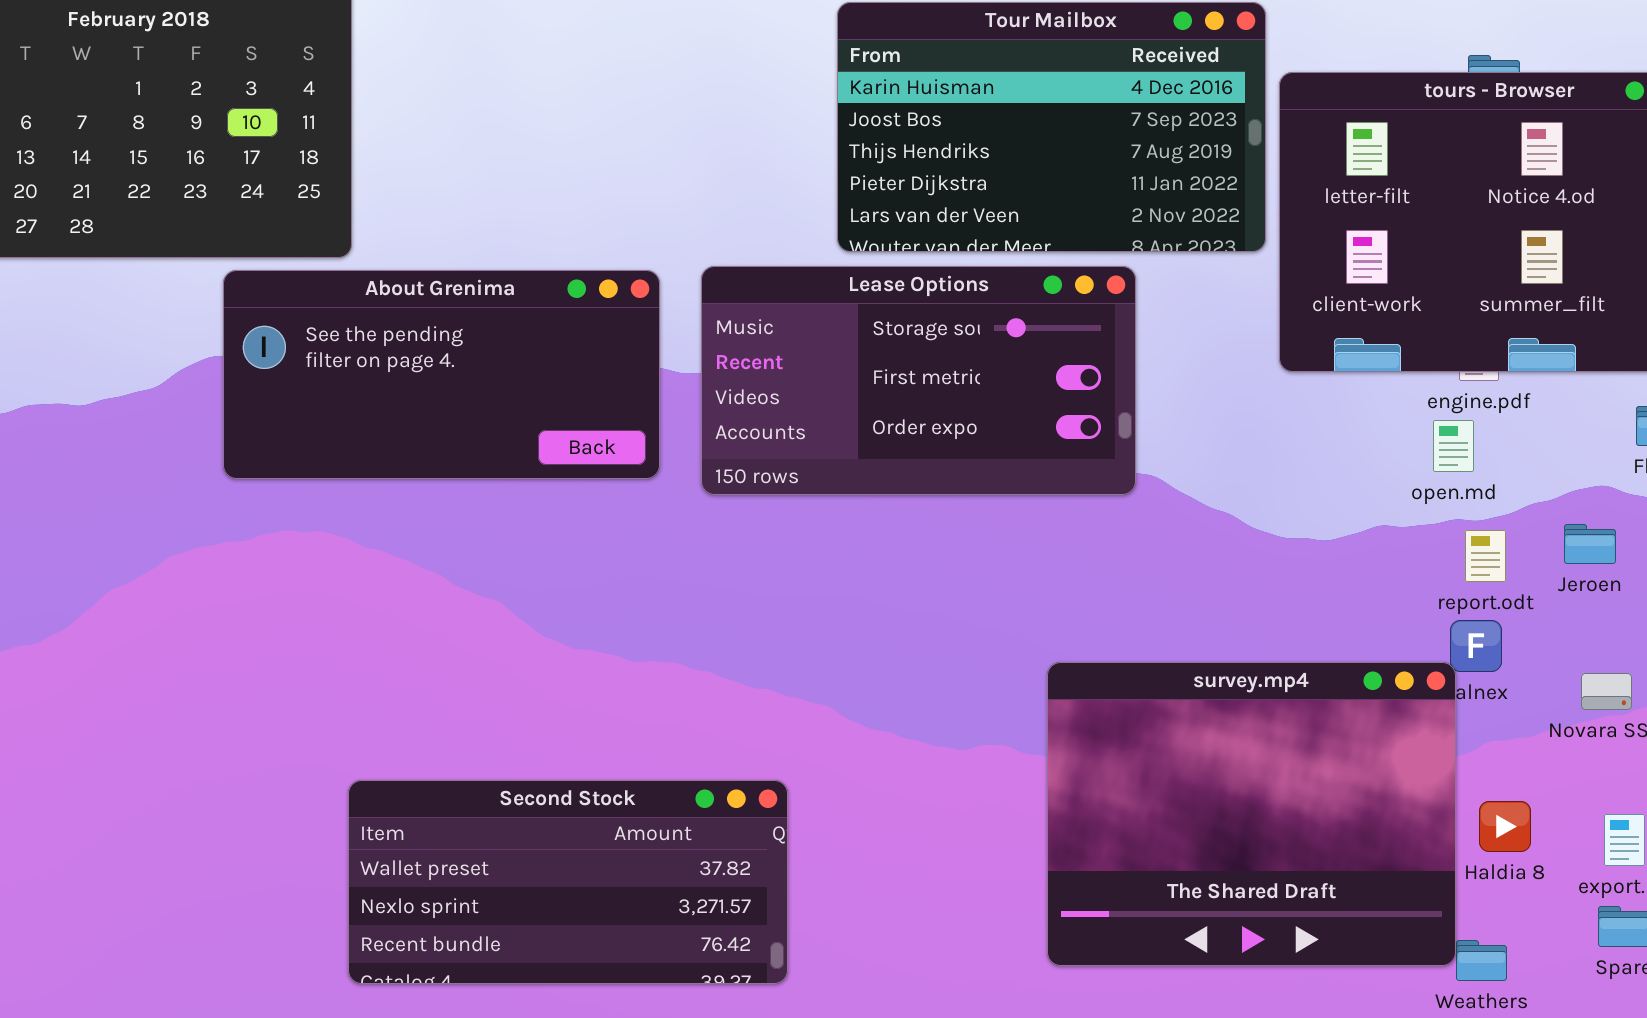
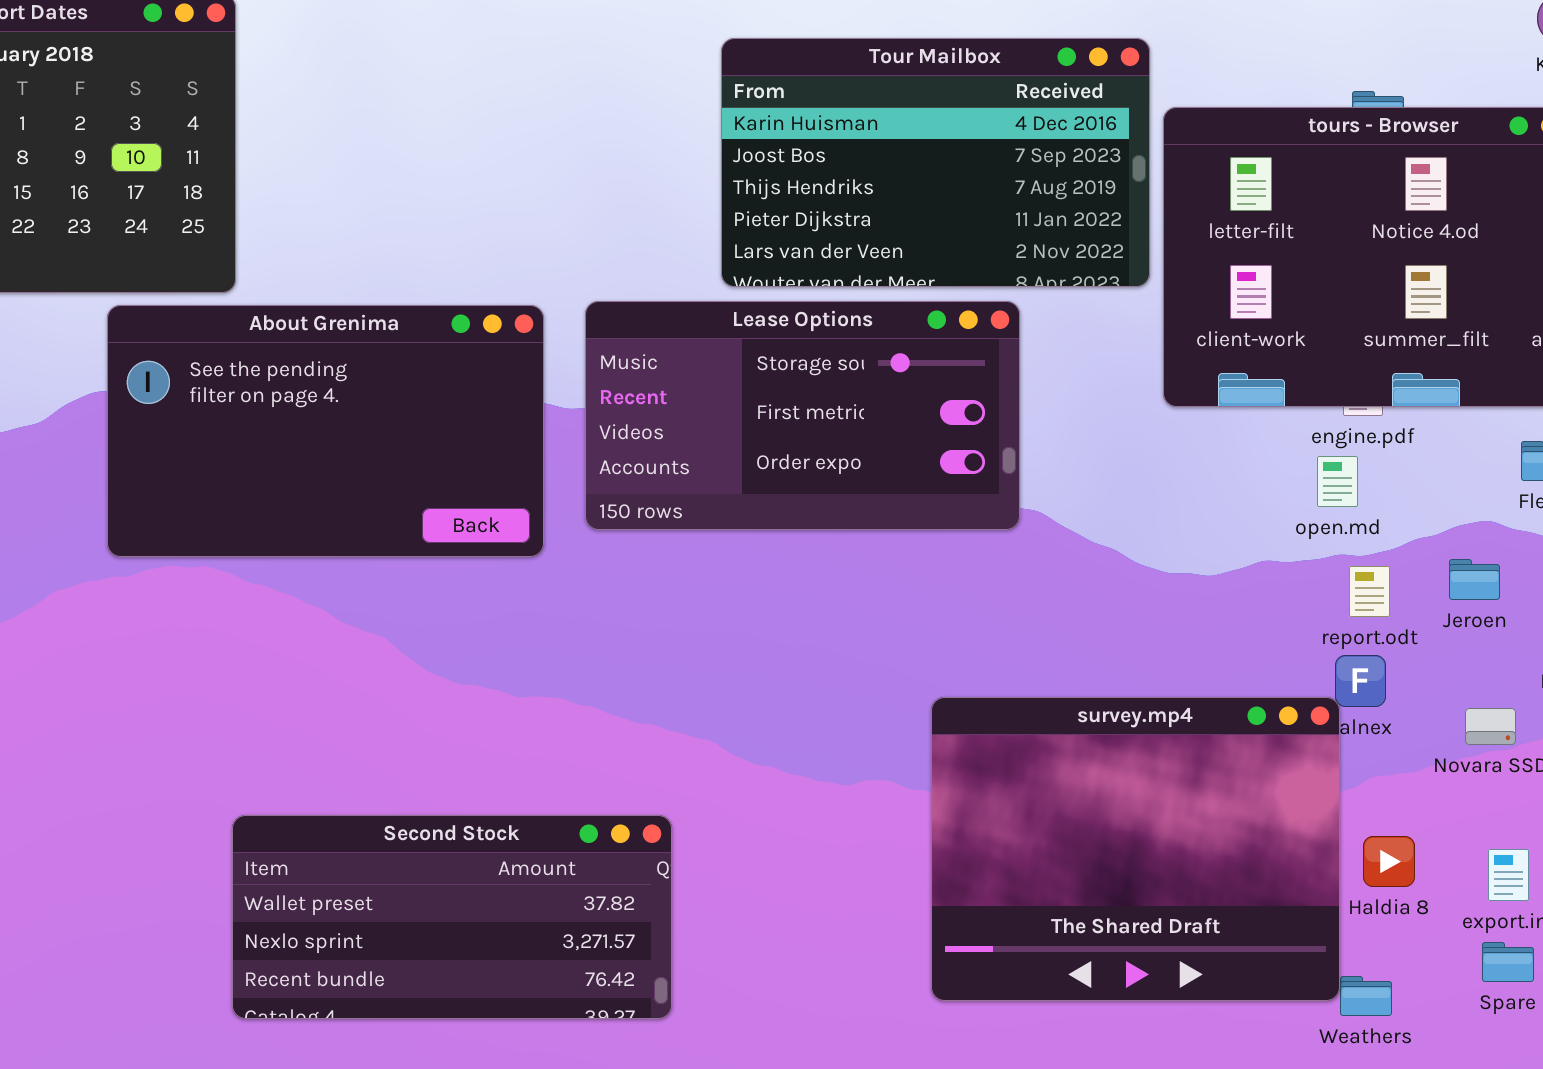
About Grenima: [223,270,660,479] -> [107,305,544,557], resized

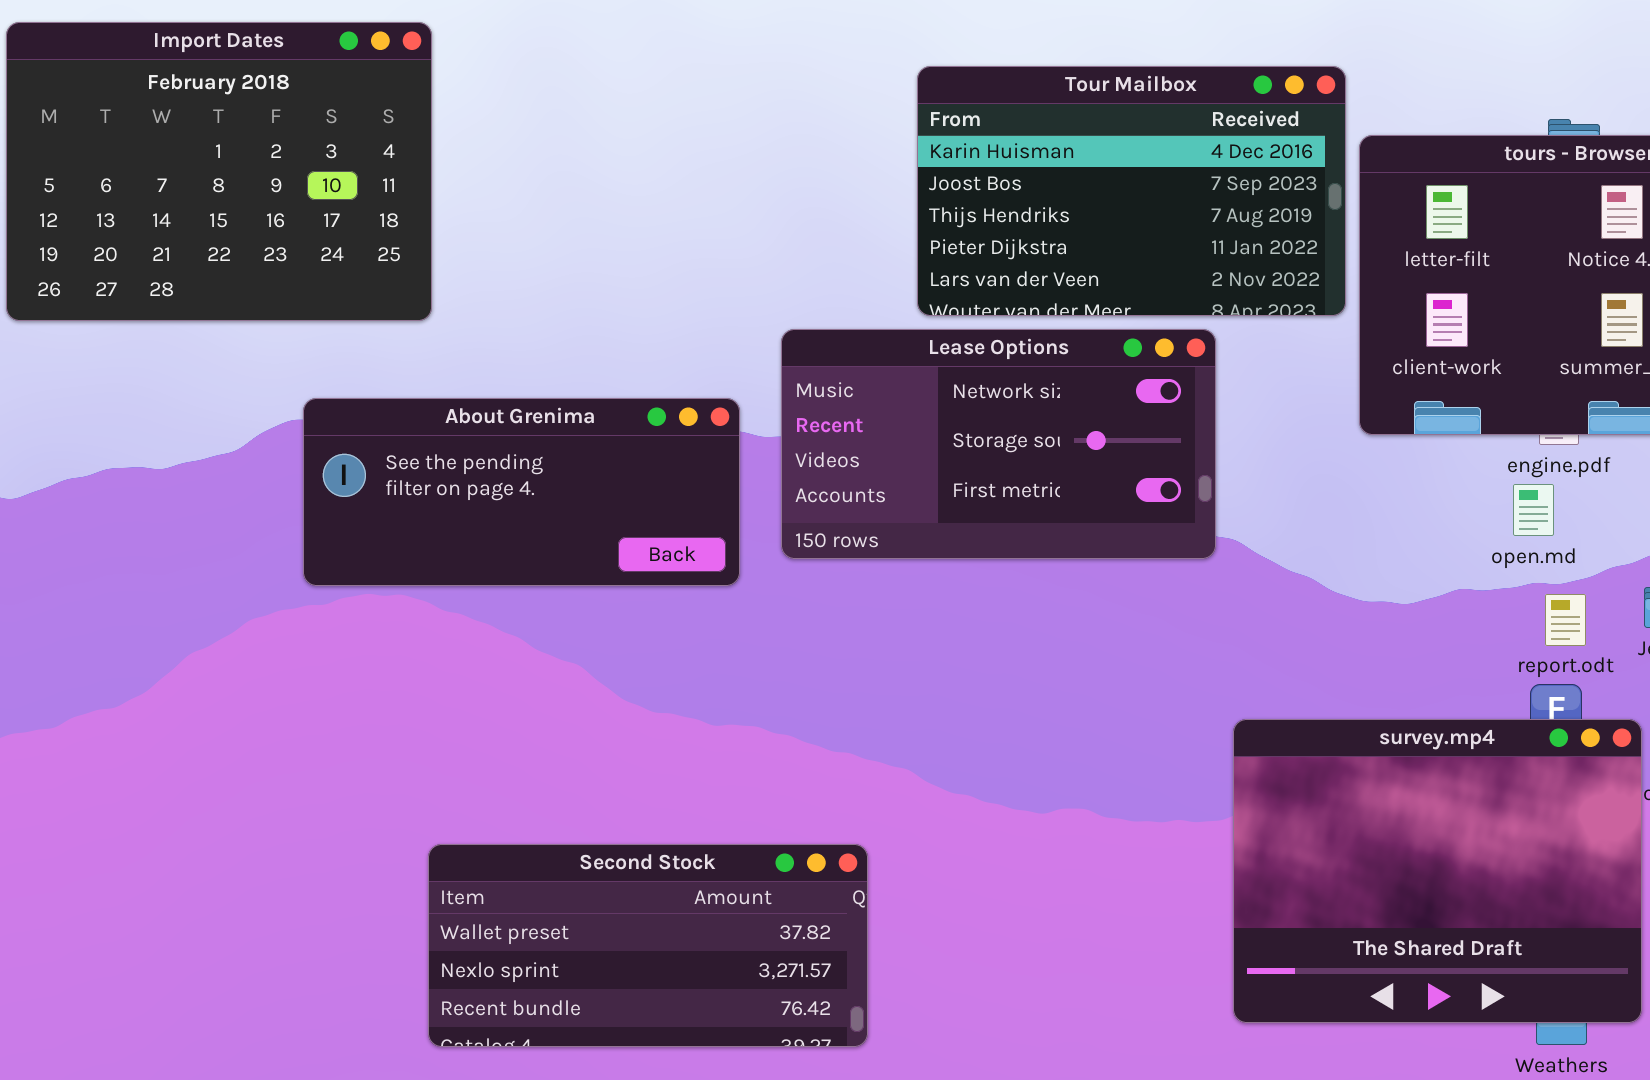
Lease Options: [585,301,1020,530] -> [781,329,1216,559], scrolled up 1 row
About Grenima: [107,305,544,557] -> [303,398,740,586], resized
survey.mp4: [931,697,1340,1001] -> [1233,719,1642,1023], moved

